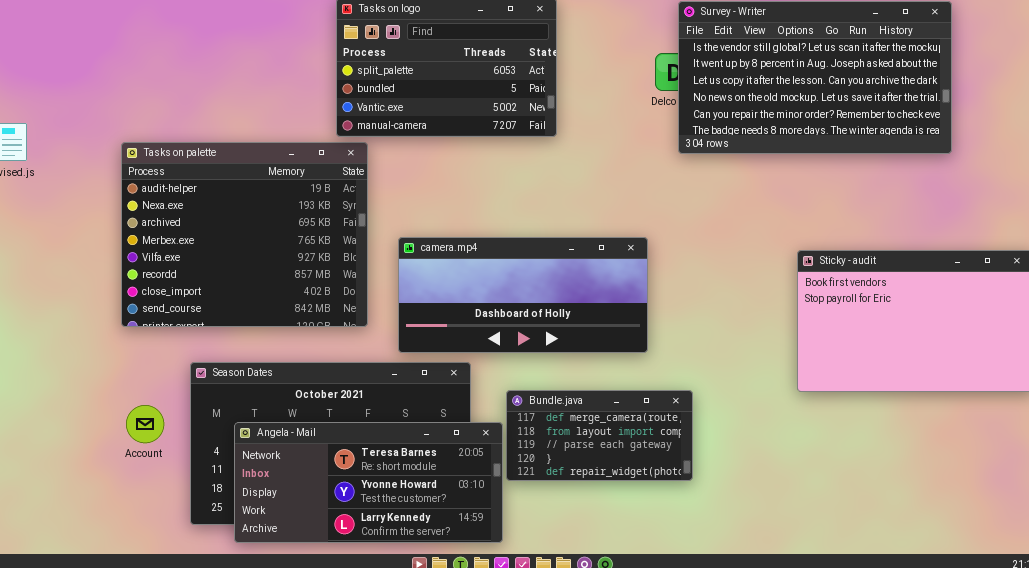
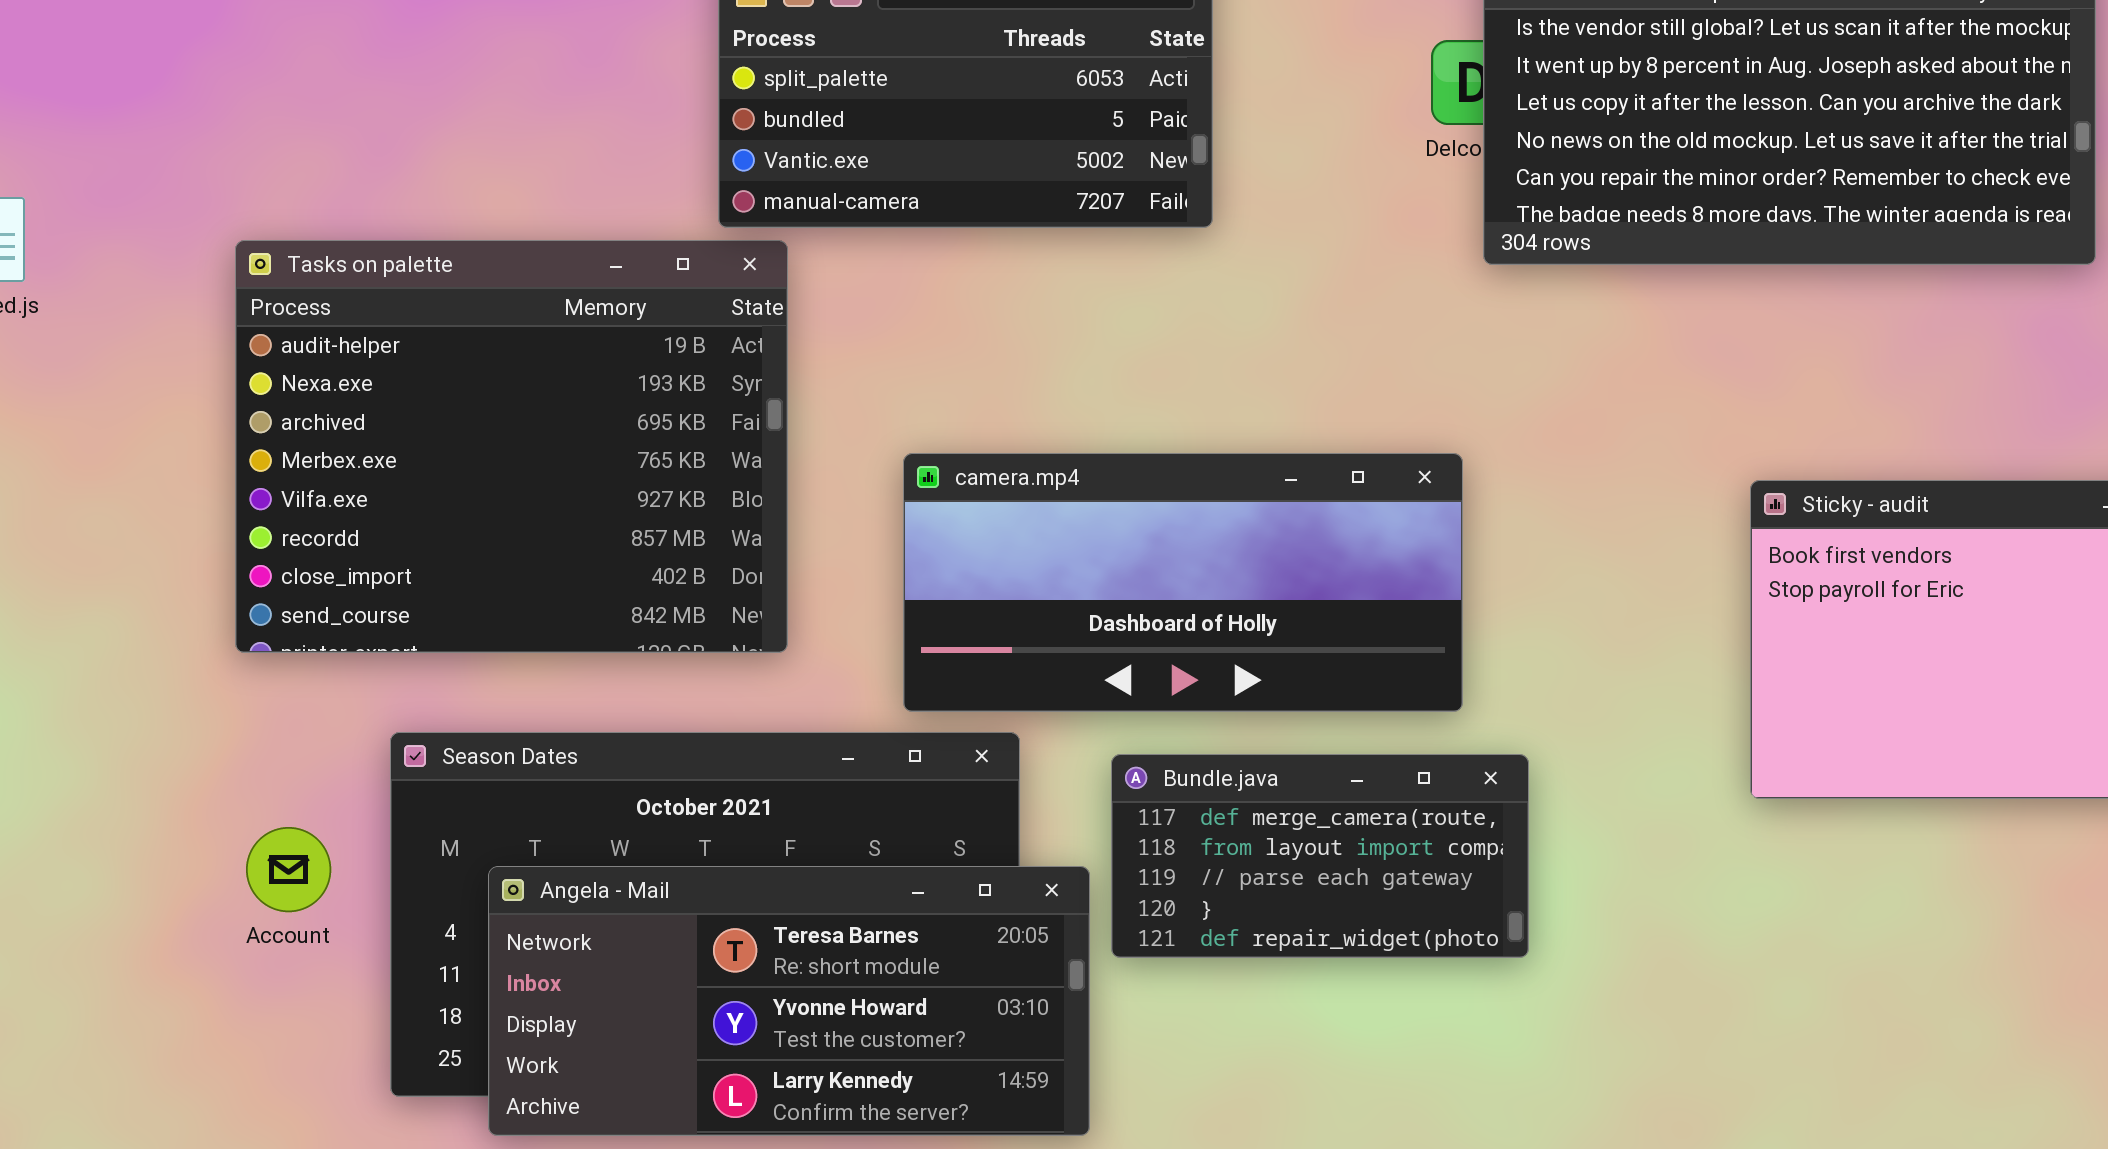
camera.mp4: [398,237,648,353] -> [903,453,1463,712], moved
Bundle.java: [506,390,693,481] -> [1111,754,1529,958], moved

